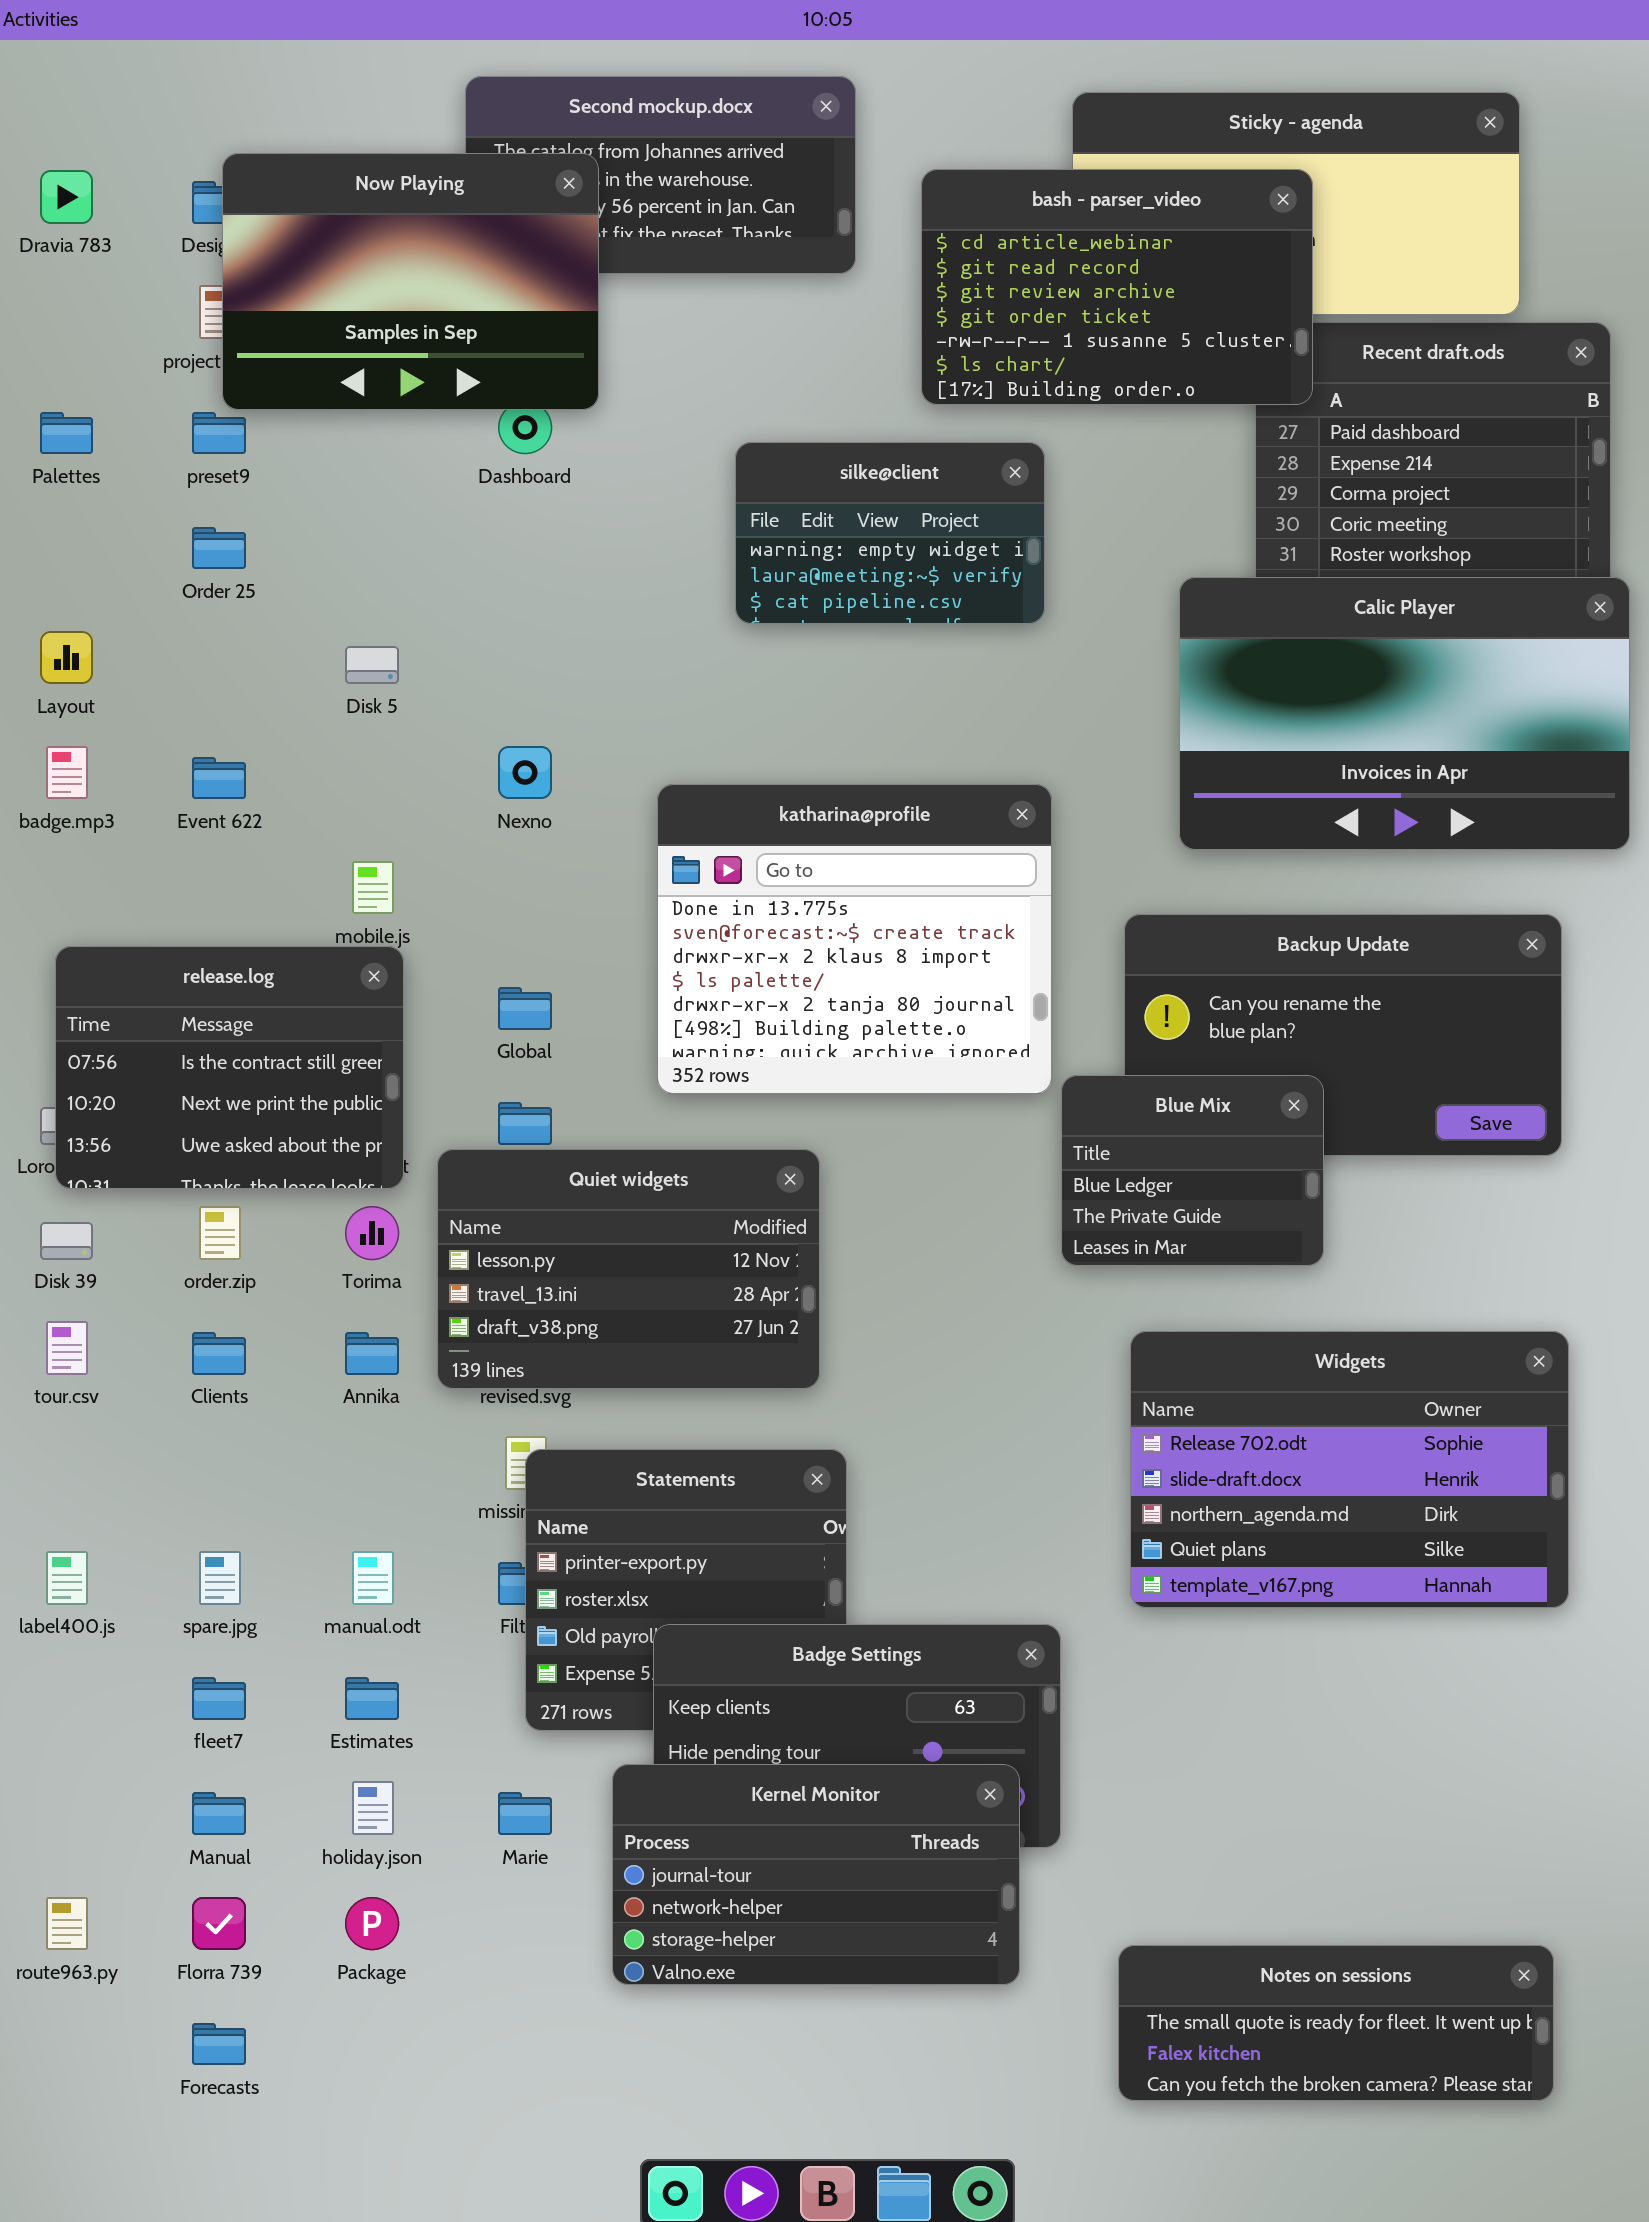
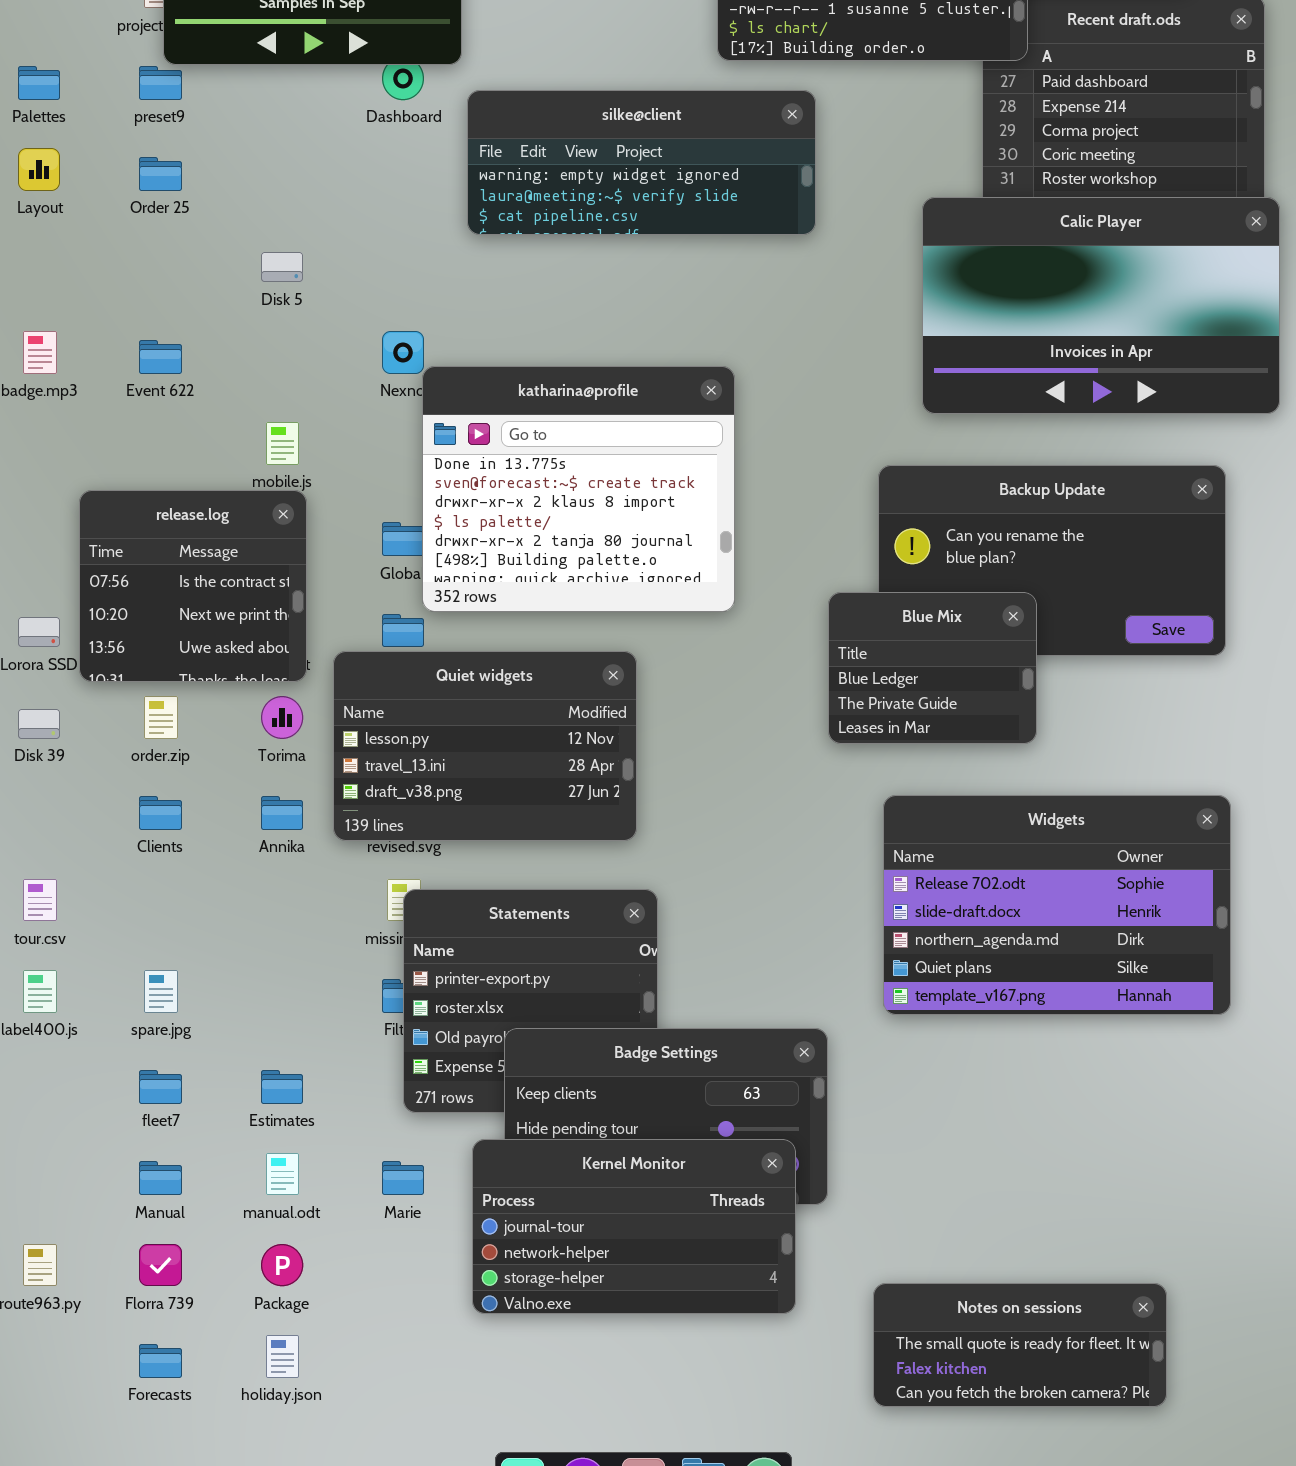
silke@client: [735,442,1045,624] -> [467,90,816,235], resized
Layout: [40,631,93,684] -> [18,148,60,191], moved
katharina@profile: [657,784,1052,1094] -> [422,366,735,612], moved
release.log: [55,946,404,1189] -> [79,490,307,682], resized
tour.csv: [46,1321,88,1375] -> [23,879,57,921], moved
manual.odt: [352,1551,394,1605] -> [266,1153,299,1195], moved
holiday.json: [352,1781,394,1835] -> [266,1335,299,1378], moved
Notes on sessions: [1118,1945,1554,2101] -> [873,1283,1167,1407], resized

